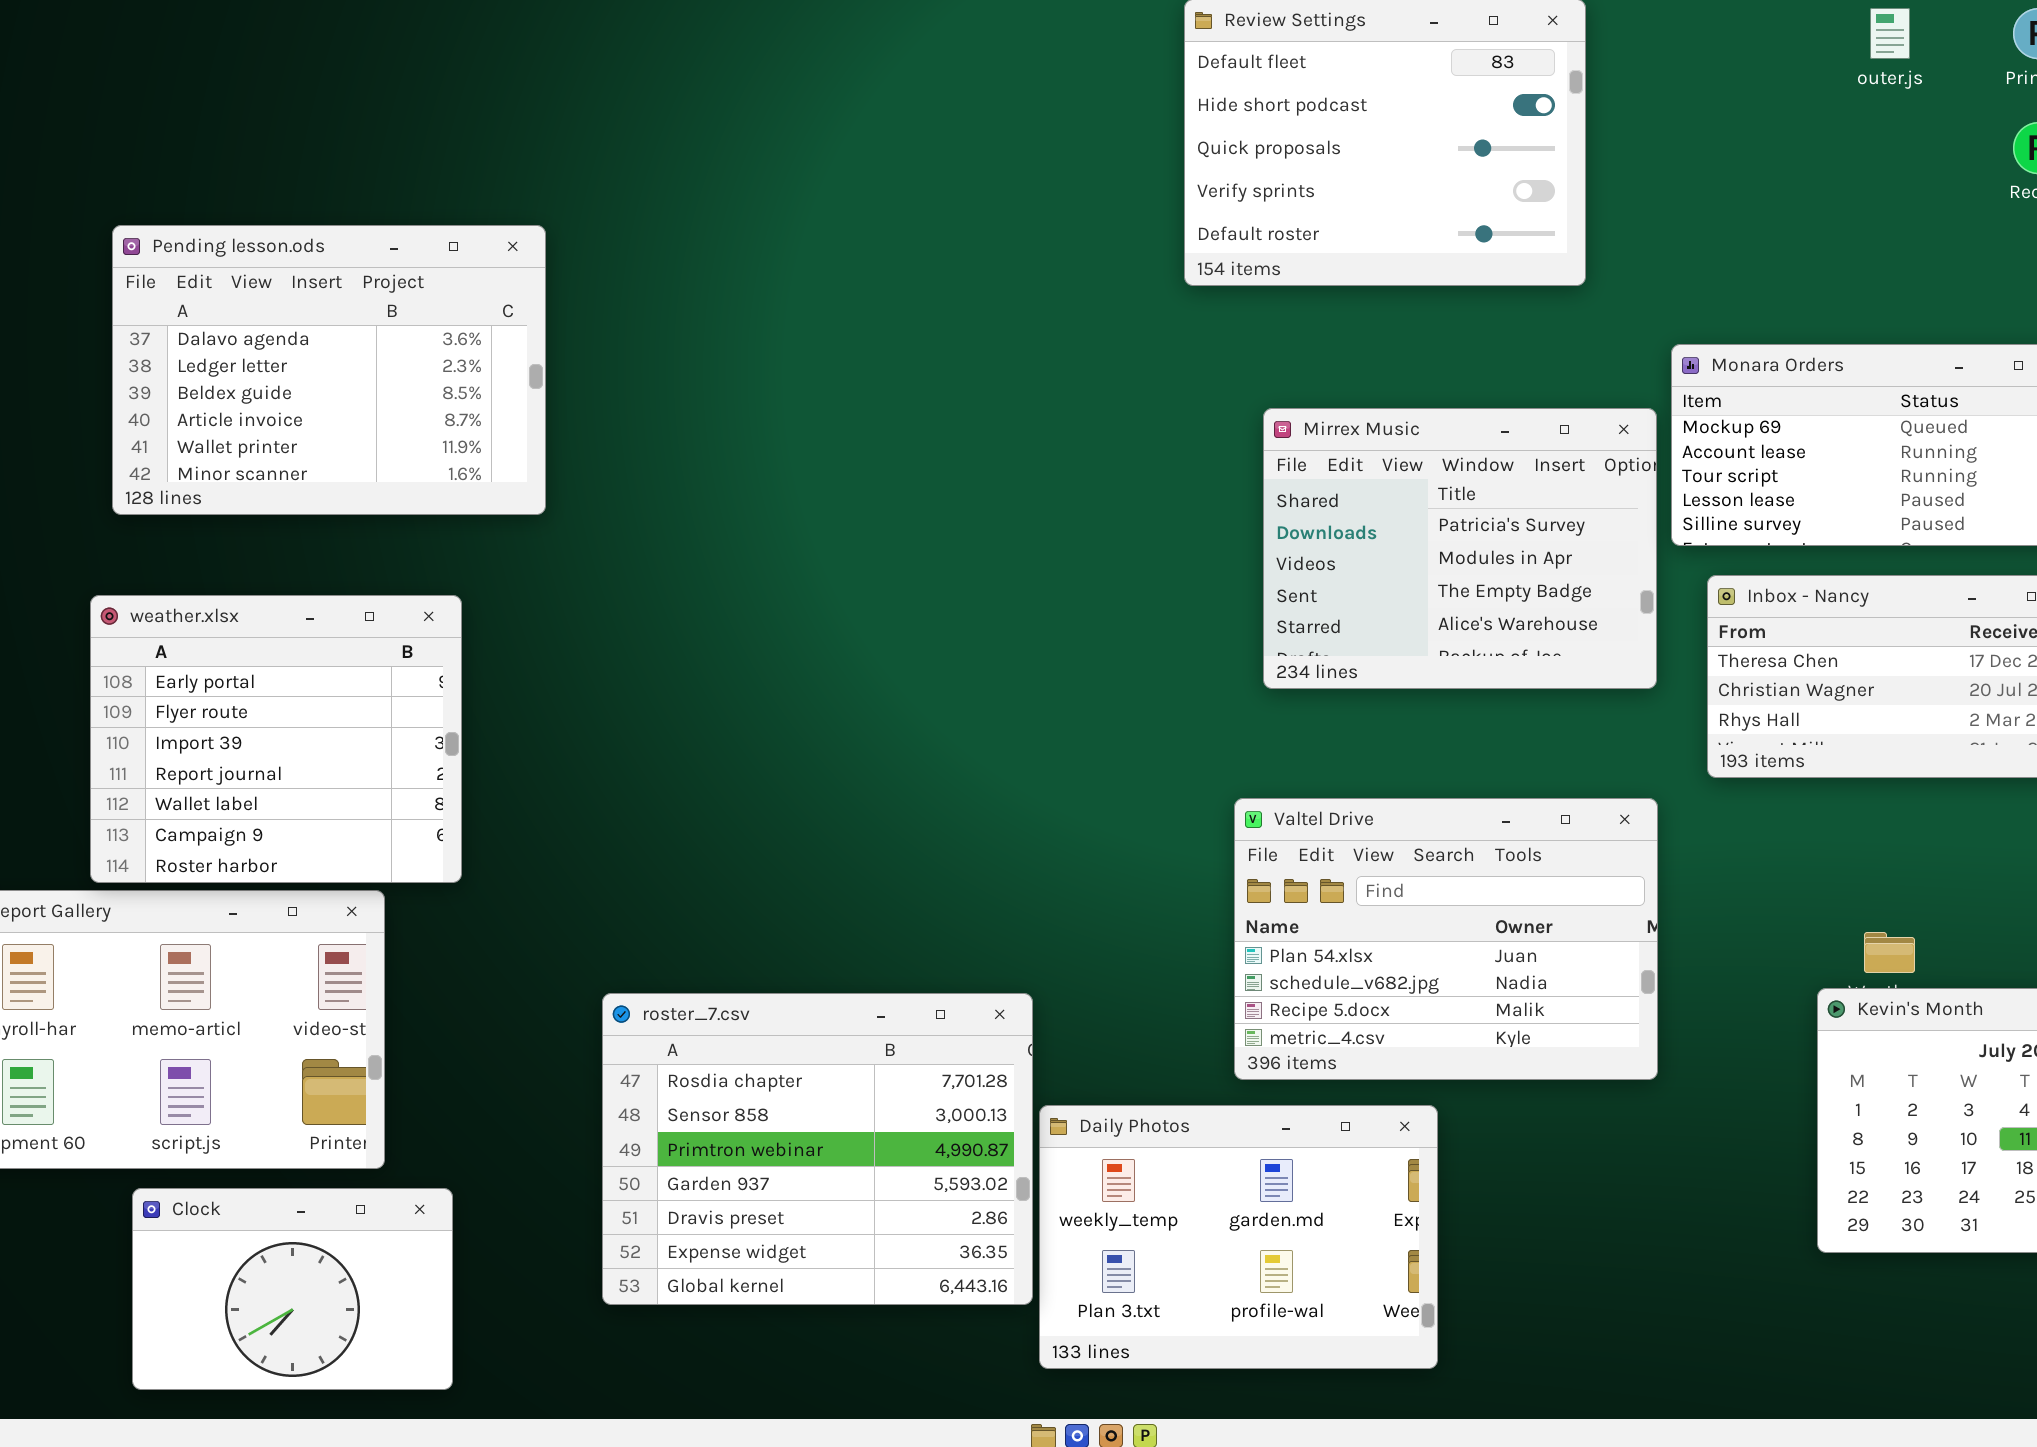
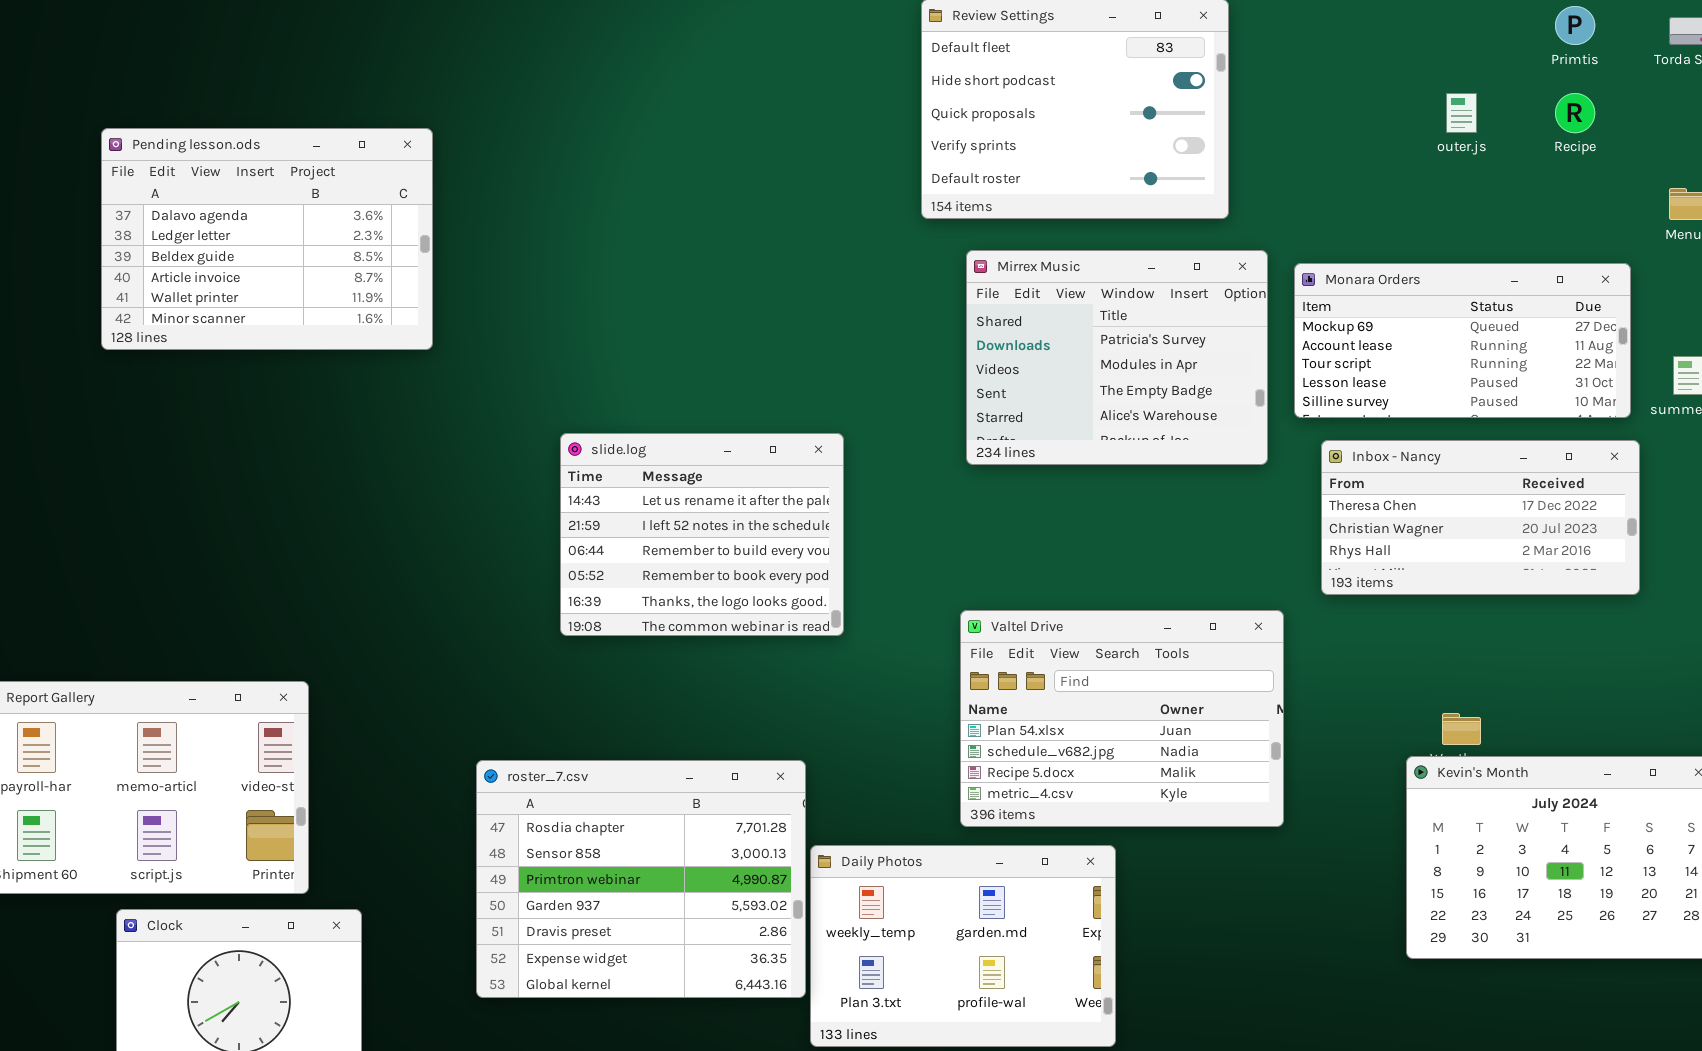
outer.js: [1870,8,1910,59] -> [1446,93,1477,133], moved
Pending lesson.ods: [112,225,546,515] -> [101,128,433,350], moved
Mirrex Music: [1263,408,1657,689] -> [966,250,1268,465], moved
slide.log: none -> [560,433,844,636], opened
weather.xlsx: [90,595,462,883] -> none, closed

